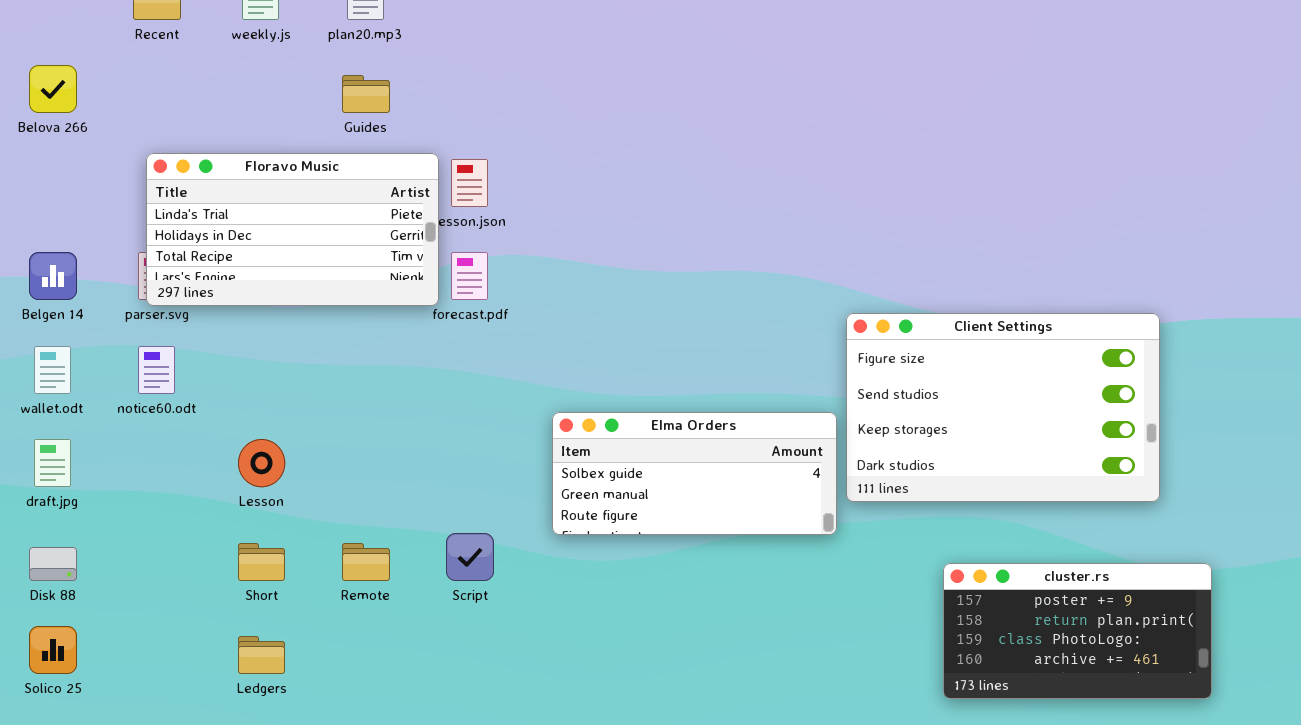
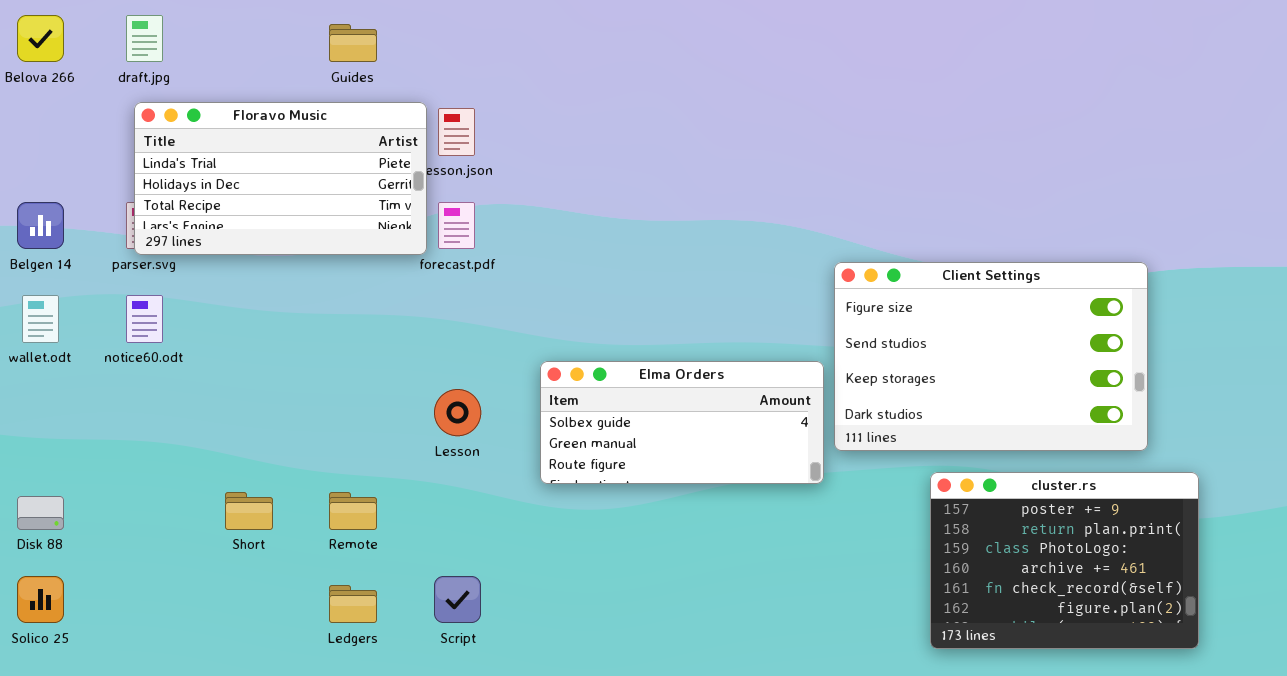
draft.jpg: [34,439,71,487] -> [126,15,163,62], moved
Lesson: [238,439,285,487] -> [434,389,481,436], moved
Script: [446,533,494,581] -> [434,576,481,623], moved
cluster.rs: [943,563,1212,699] -> [930,472,1199,649], resized
Ledgers: [238,636,285,674] -> [329,585,377,623], moved

